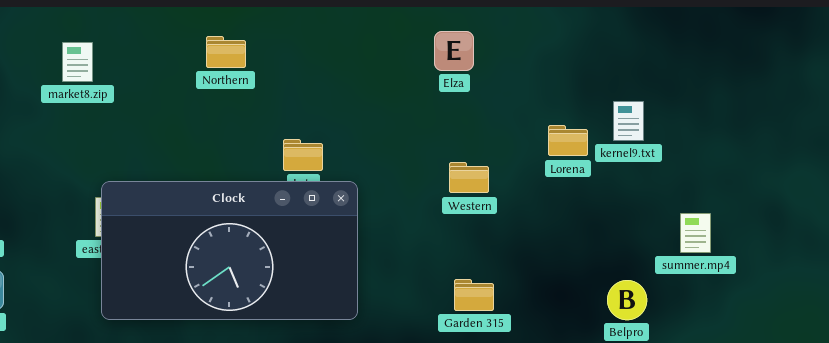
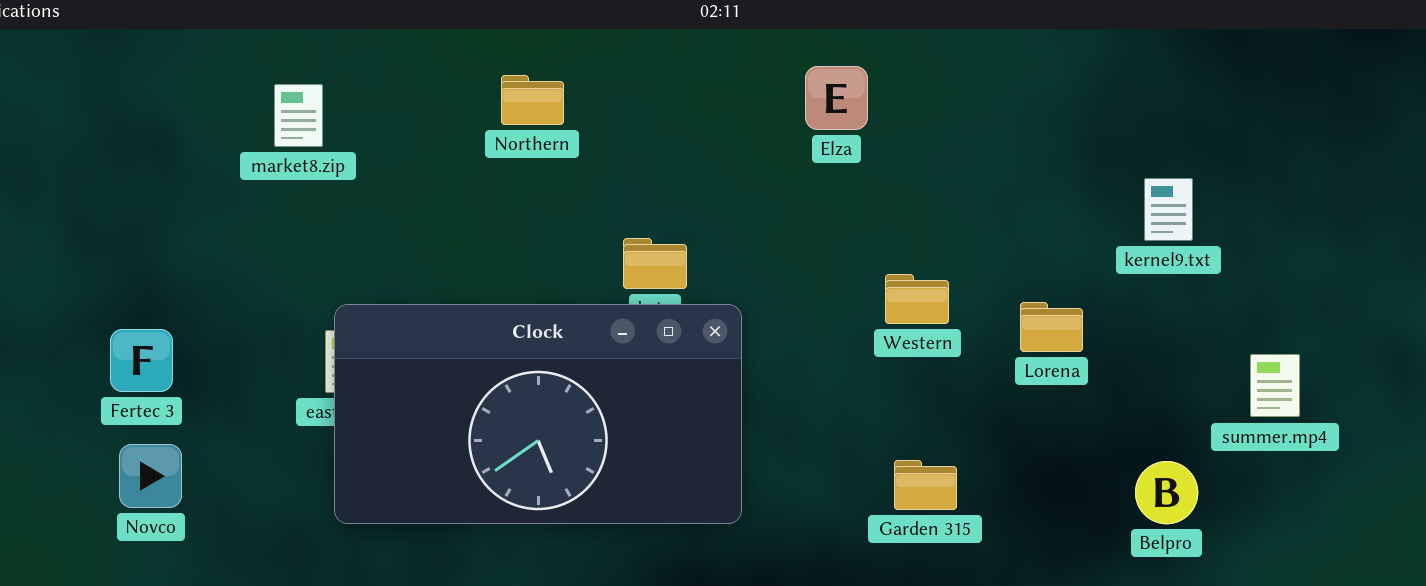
Elza: [434,31,474,71] -> [805,66,868,130], moved
Lorena: [548,125,588,156] -> [1020,302,1083,352], moved

